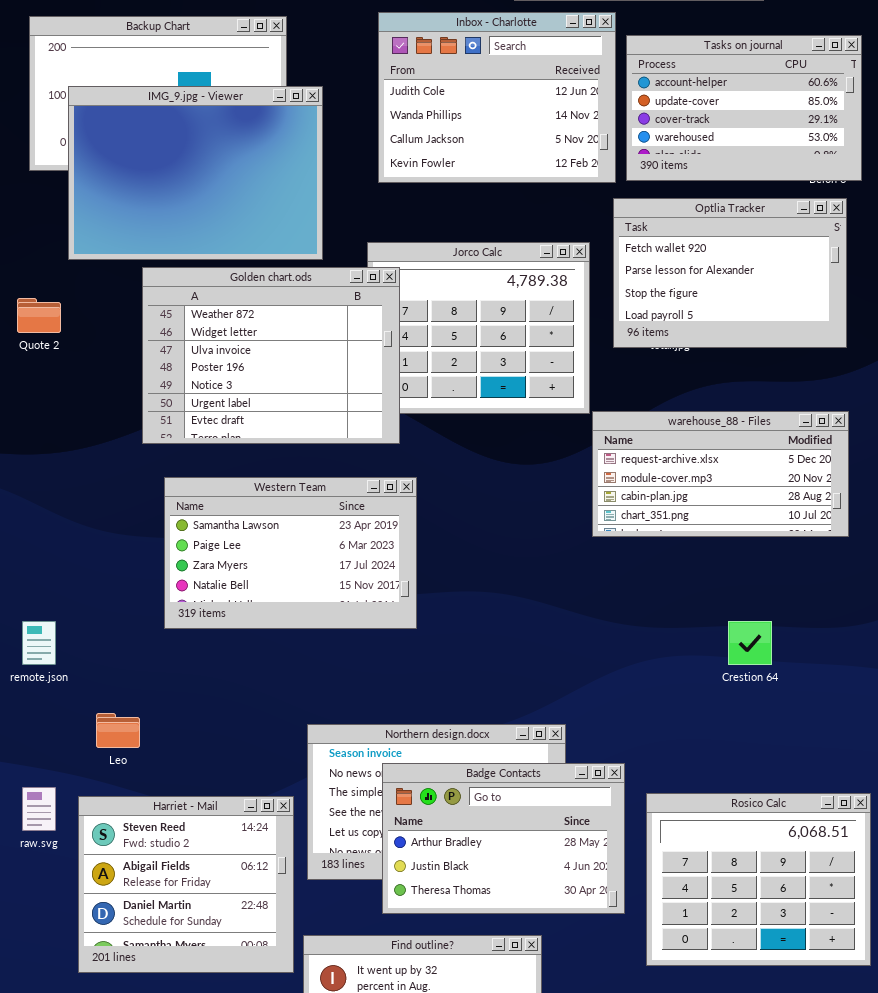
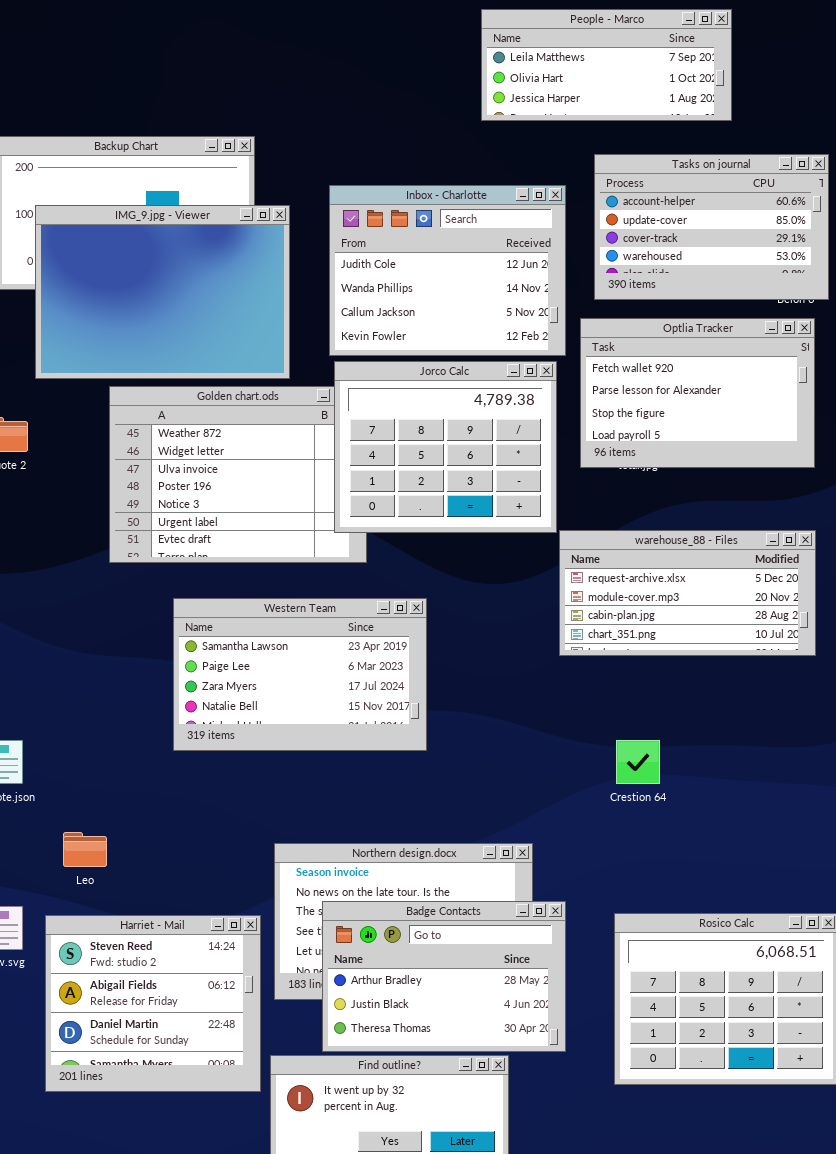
Inbox - Charlotte: [378,12,616,183] -> [329,185,566,356], moved
Jorco Calc: [367,242,590,414] -> [334,361,557,533], raised
Western Team: [164,477,417,629] -> [173,598,427,751], moved
Crestion 64: [728,621,772,665] -> [616,740,660,784], moved
Badge Contacts: [382,763,625,914] -> [322,901,566,1052], moved

